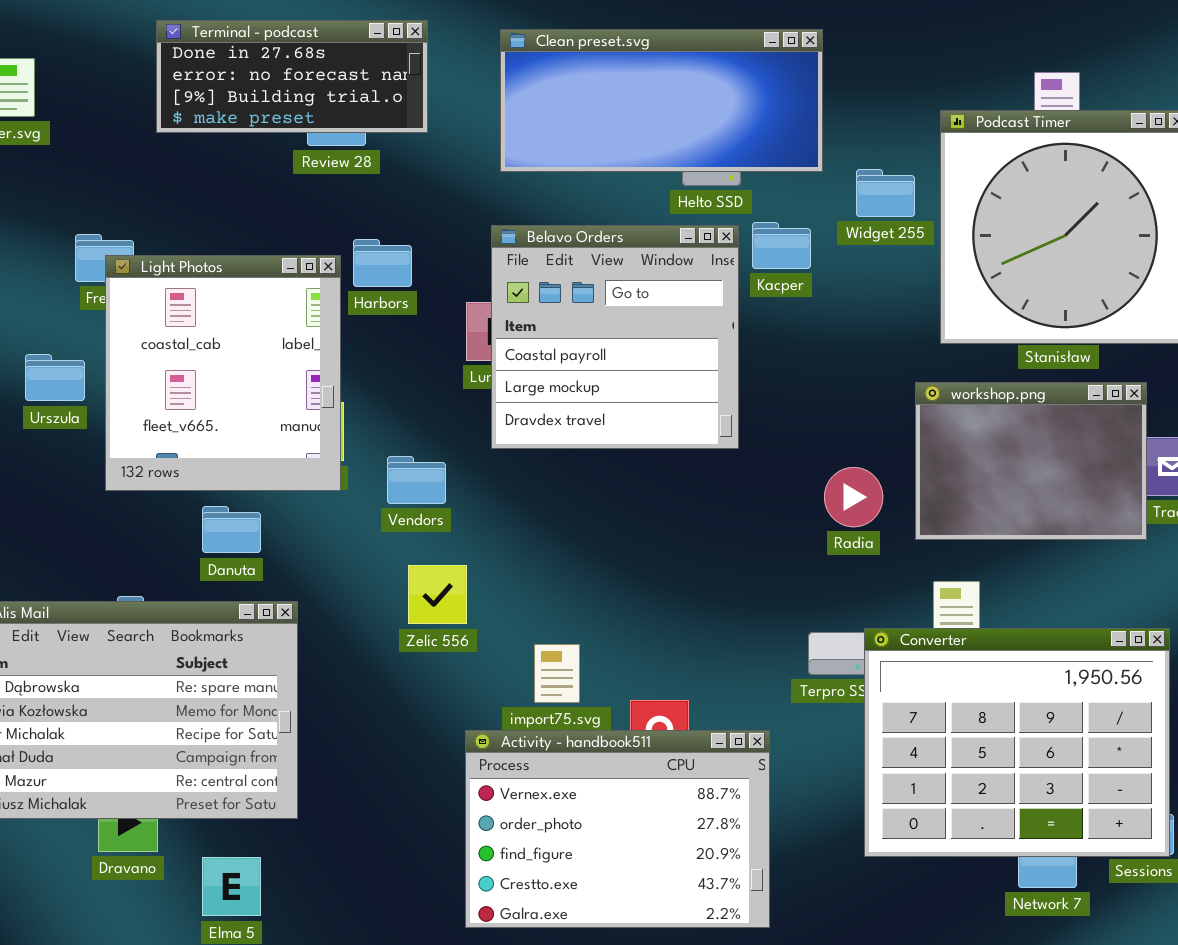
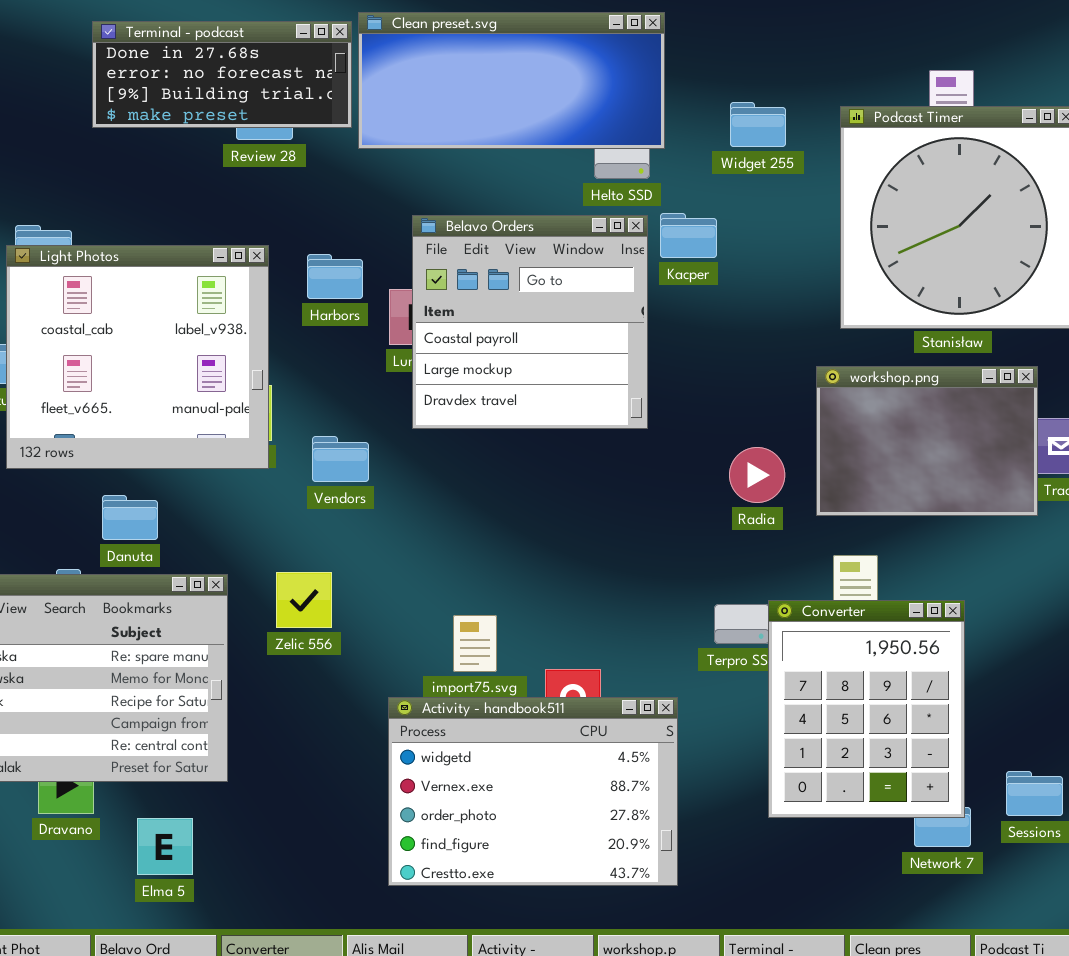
Clean preset.svg: [500,29,823,172] -> [358,12,665,149], moved
Widget 255: [856,169,915,217] -> [730,102,786,147], moved
Harbors: [353,239,412,287] -> [307,254,363,299], moved
Light Photos: [105,255,341,491] -> [6,245,269,469], resized
Danuta: [202,506,261,553] -> [102,495,158,540], moved
Zelic 556: [408,565,467,624] -> [276,572,332,628], moved
Converter: [864,628,1170,857] -> [768,600,965,818], resized
Activity - handbook511: [465,730,770,928] -> [388,697,678,886], scrolled up 1 row

